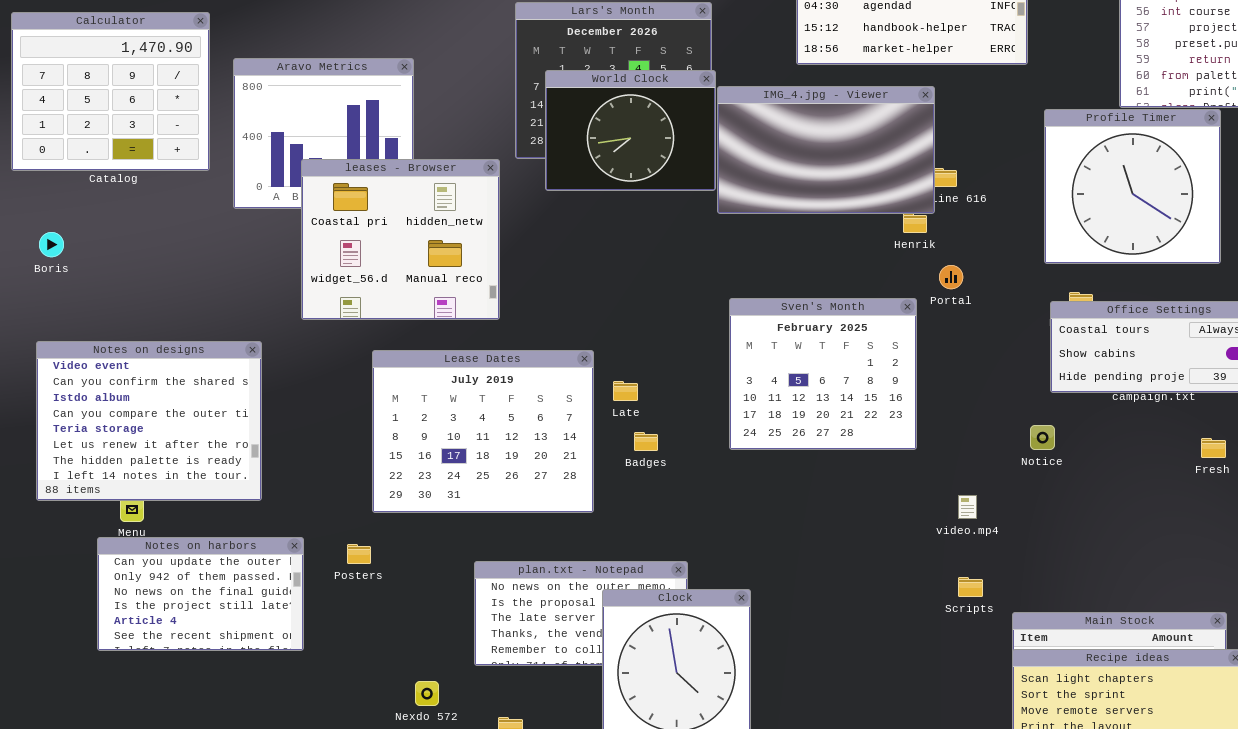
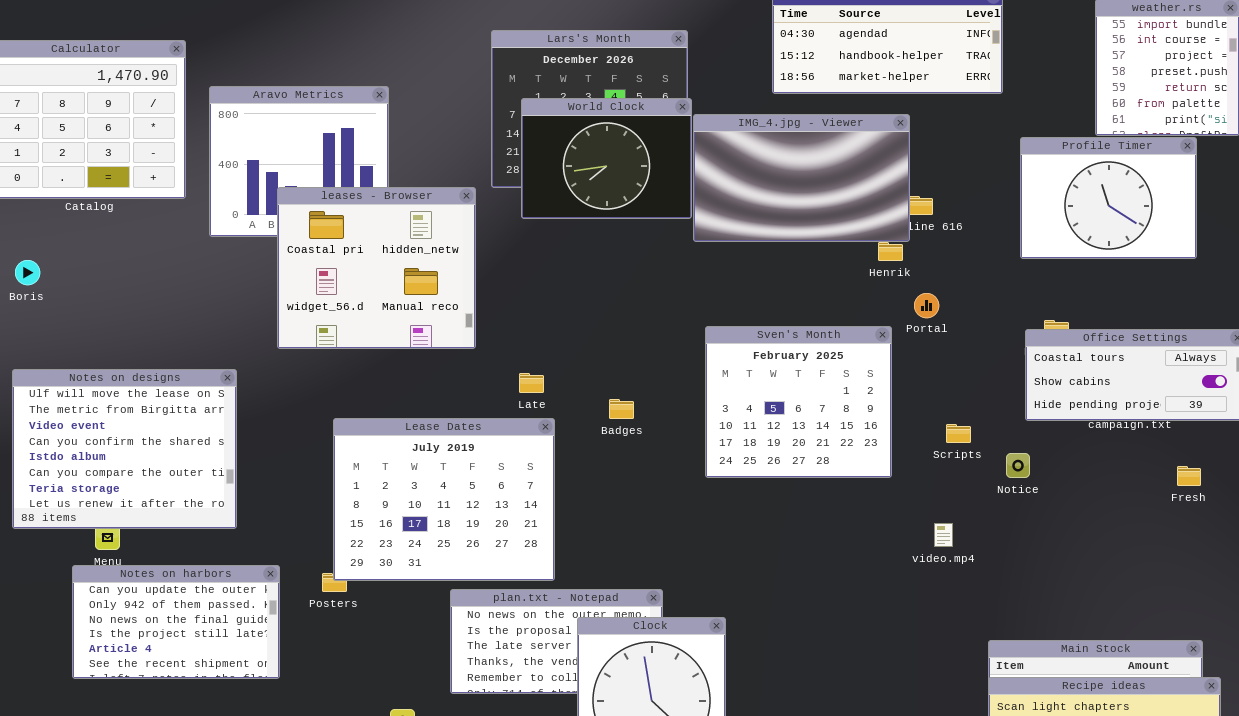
Profile Timer: [1044,109,1221,264] -> [1020,137,1197,259], resized
Notes on designs: [36,341,262,501] -> [12,369,237,529], scrolled up 2 rows
Lease Dates: [372,350,594,513] -> [333,418,555,581], moved
Late: [613,381,638,401] -> [519,373,544,393], moved
Badges: [634,432,658,451] -> [609,399,634,419], moved
Scripts: [958,577,983,597] -> [946,424,971,443], moved

